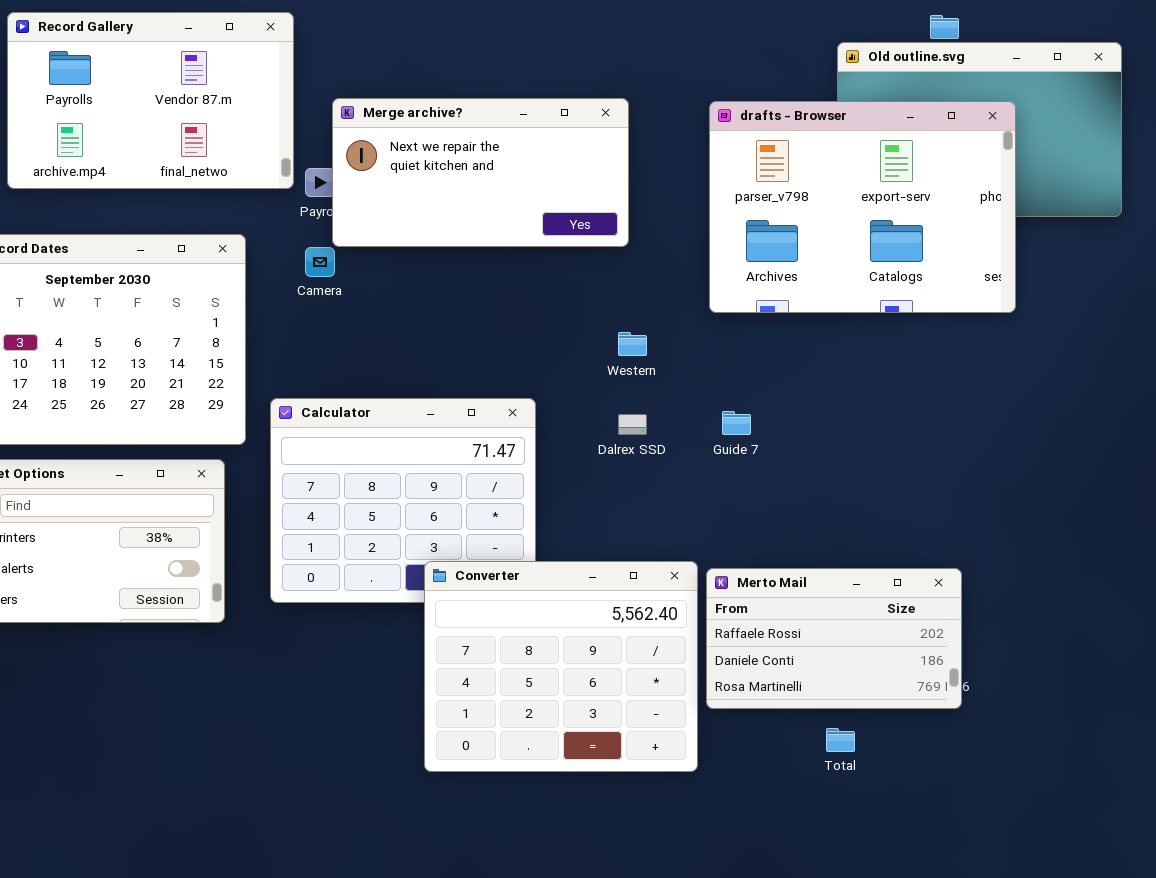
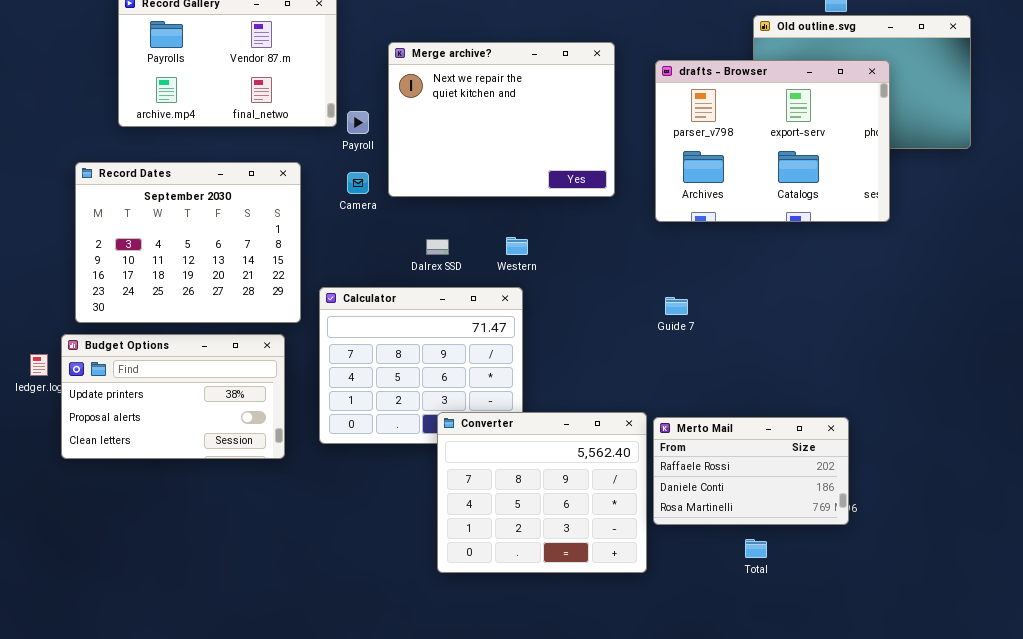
Merge archive?: [332,98,629,247] -> [388,42,615,197], moved, resized
Western: [618,332,647,356] -> [506,237,528,255], moved
Dalrex SSD: [618,414,647,435] -> [426,239,449,255], moved

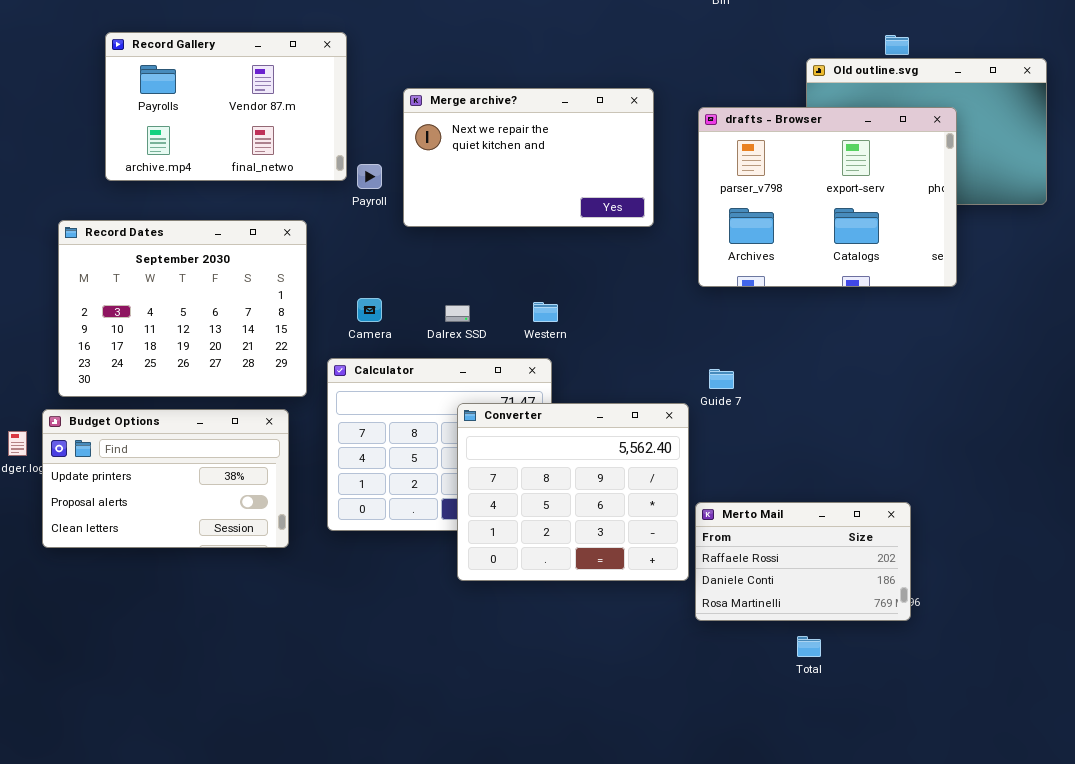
Merge archive?: [388,42,615,197] -> [403,88,654,227], resized
Camera: [347,172,369,194] -> [357,298,382,322], moved
Converter: [437,412,647,573] -> [457,403,689,581], moved

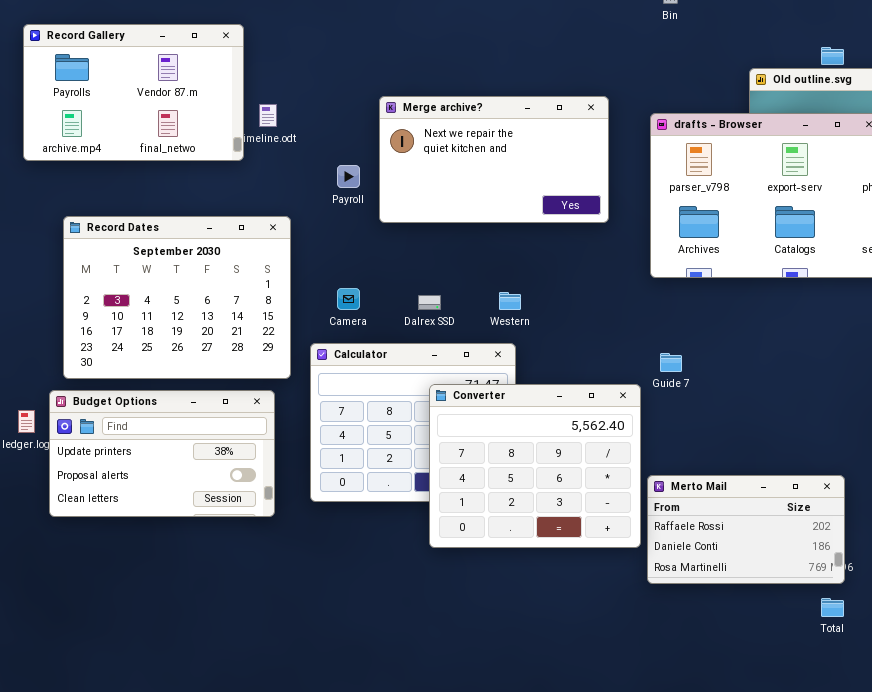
Record Gallery: [105,32,347,181] -> [23,24,244,161], moved
Total: [797,636,821,657] -> [821,598,844,617], moved

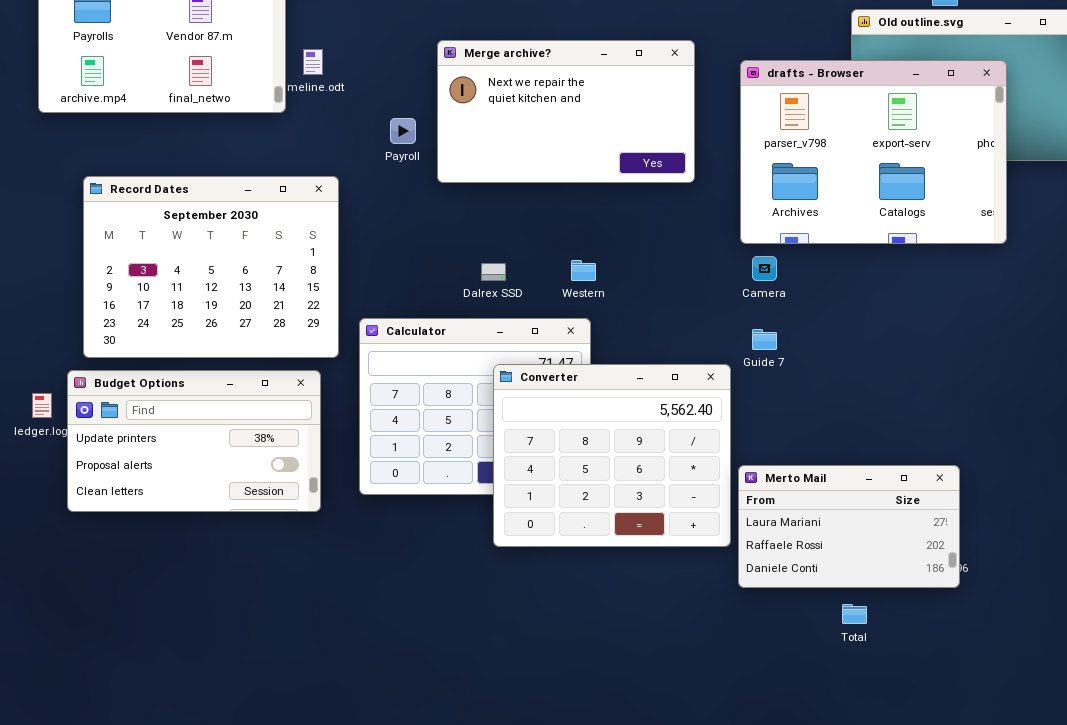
Camera: [337,288,360,310] -> [752,256,777,281], moved
Merto Mail: [647,475,845,584] -> [738,465,960,588], scrolled up 1 row
Total: [821,598,844,617] -> [842,604,867,624], moved

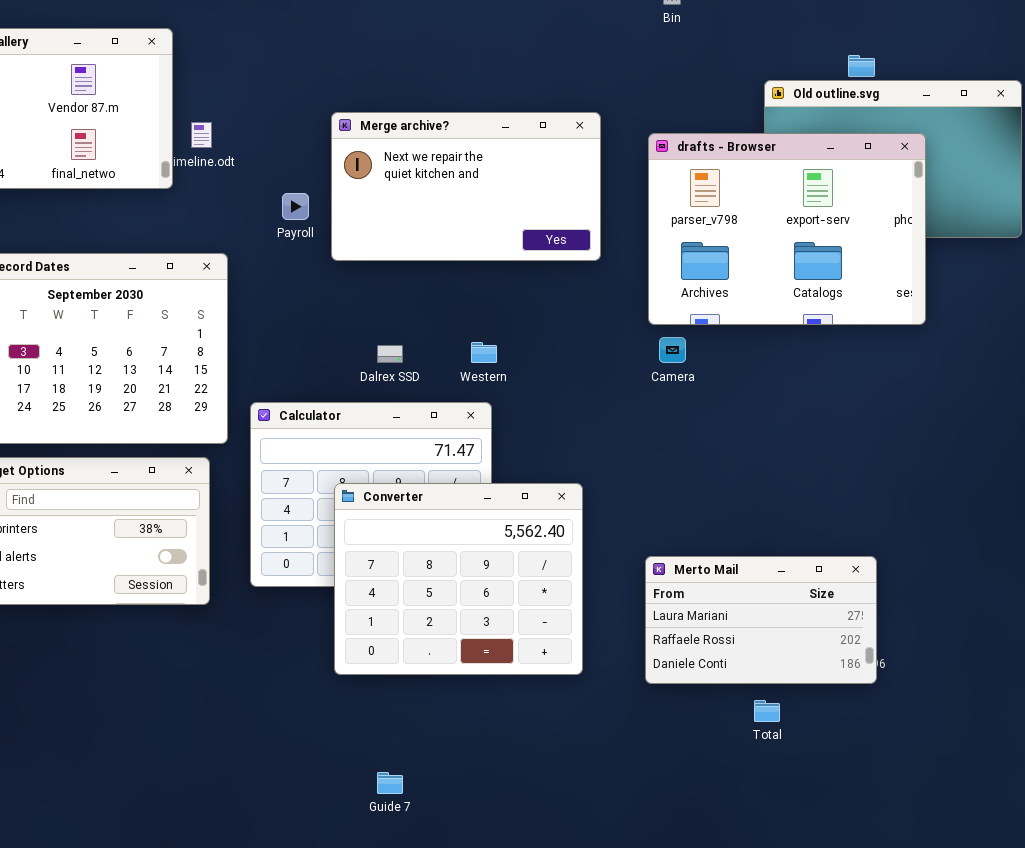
Guide 7: [752,329,777,350] -> [377,772,403,794], moved
Converter: [493,364,731,547] -> [334,483,583,675], moved

